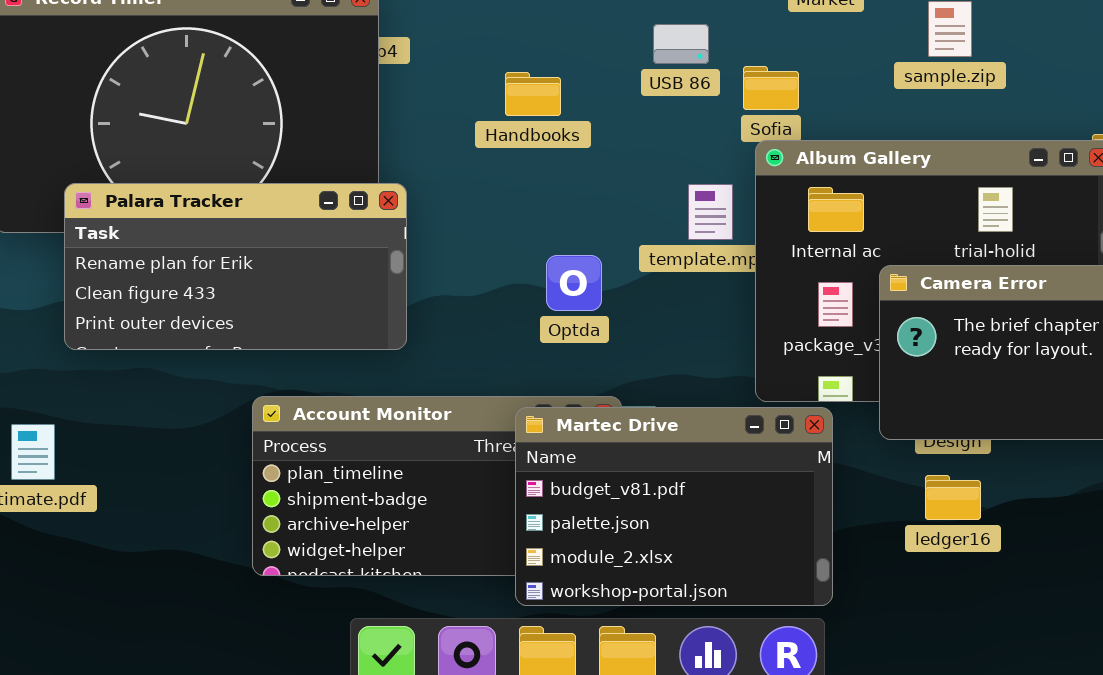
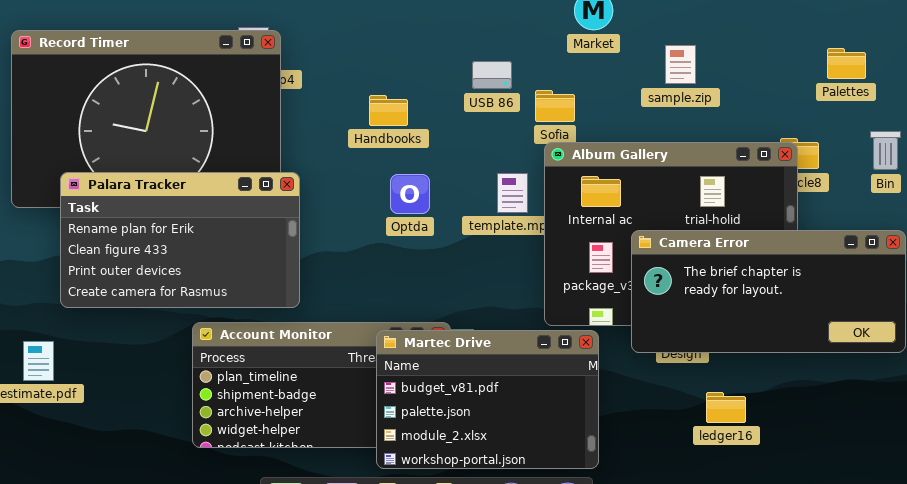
Palara Tracker: [64,183,407,350] -> [60,172,300,308], resized
Optda: [546,255,602,311] -> [390,174,430,214], moved
ledger16: [925,475,981,520] -> [706,392,746,423], moved

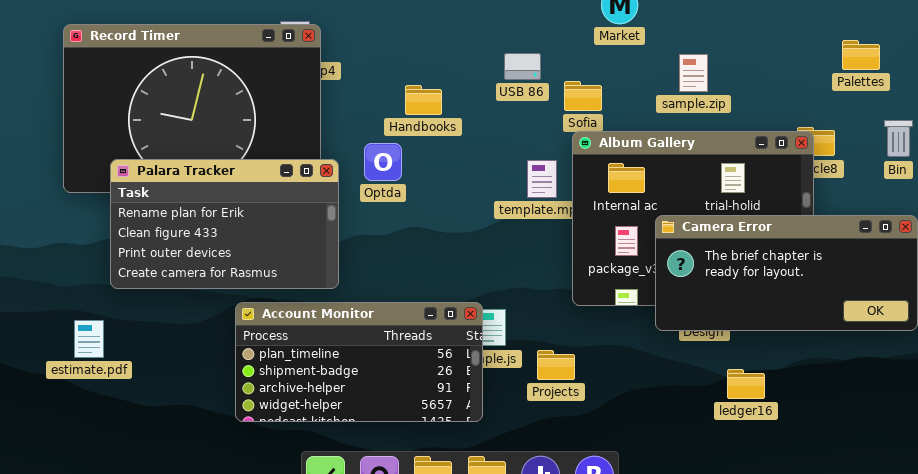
sample.zip: [665,45,696,84] -> [679,54,708,92], moved
Optda: [390,174,430,214] -> [364,143,402,181], moved
Martec Drive: [376,330,599,469] -> none, closed

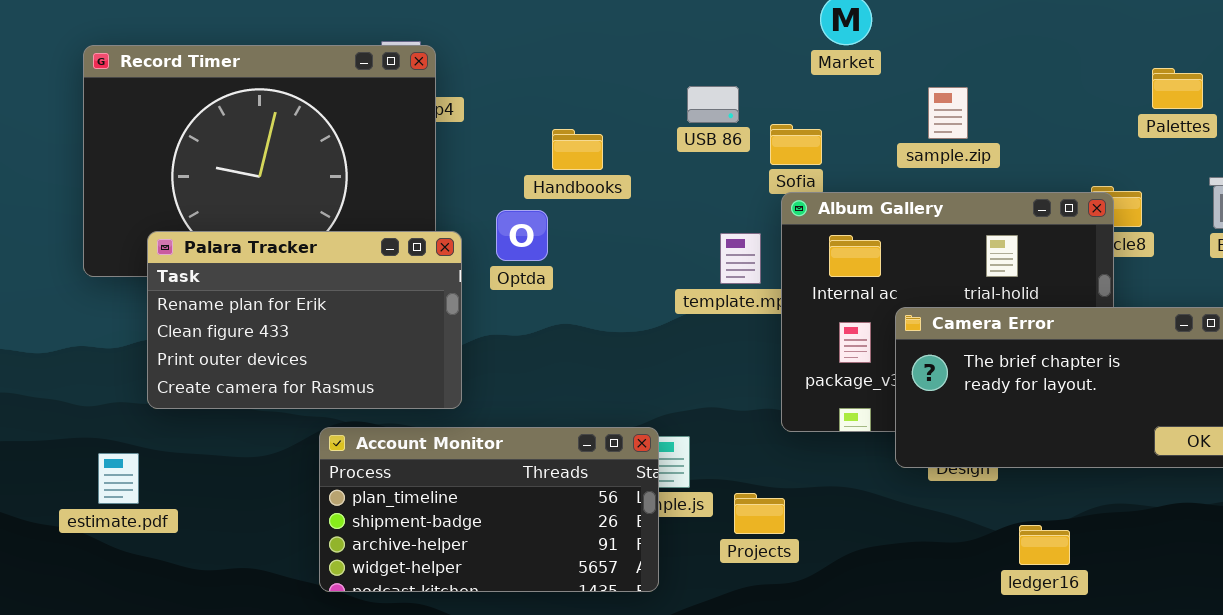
ledger16: [727,369,765,399] -> [1019,525,1070,565], moved

